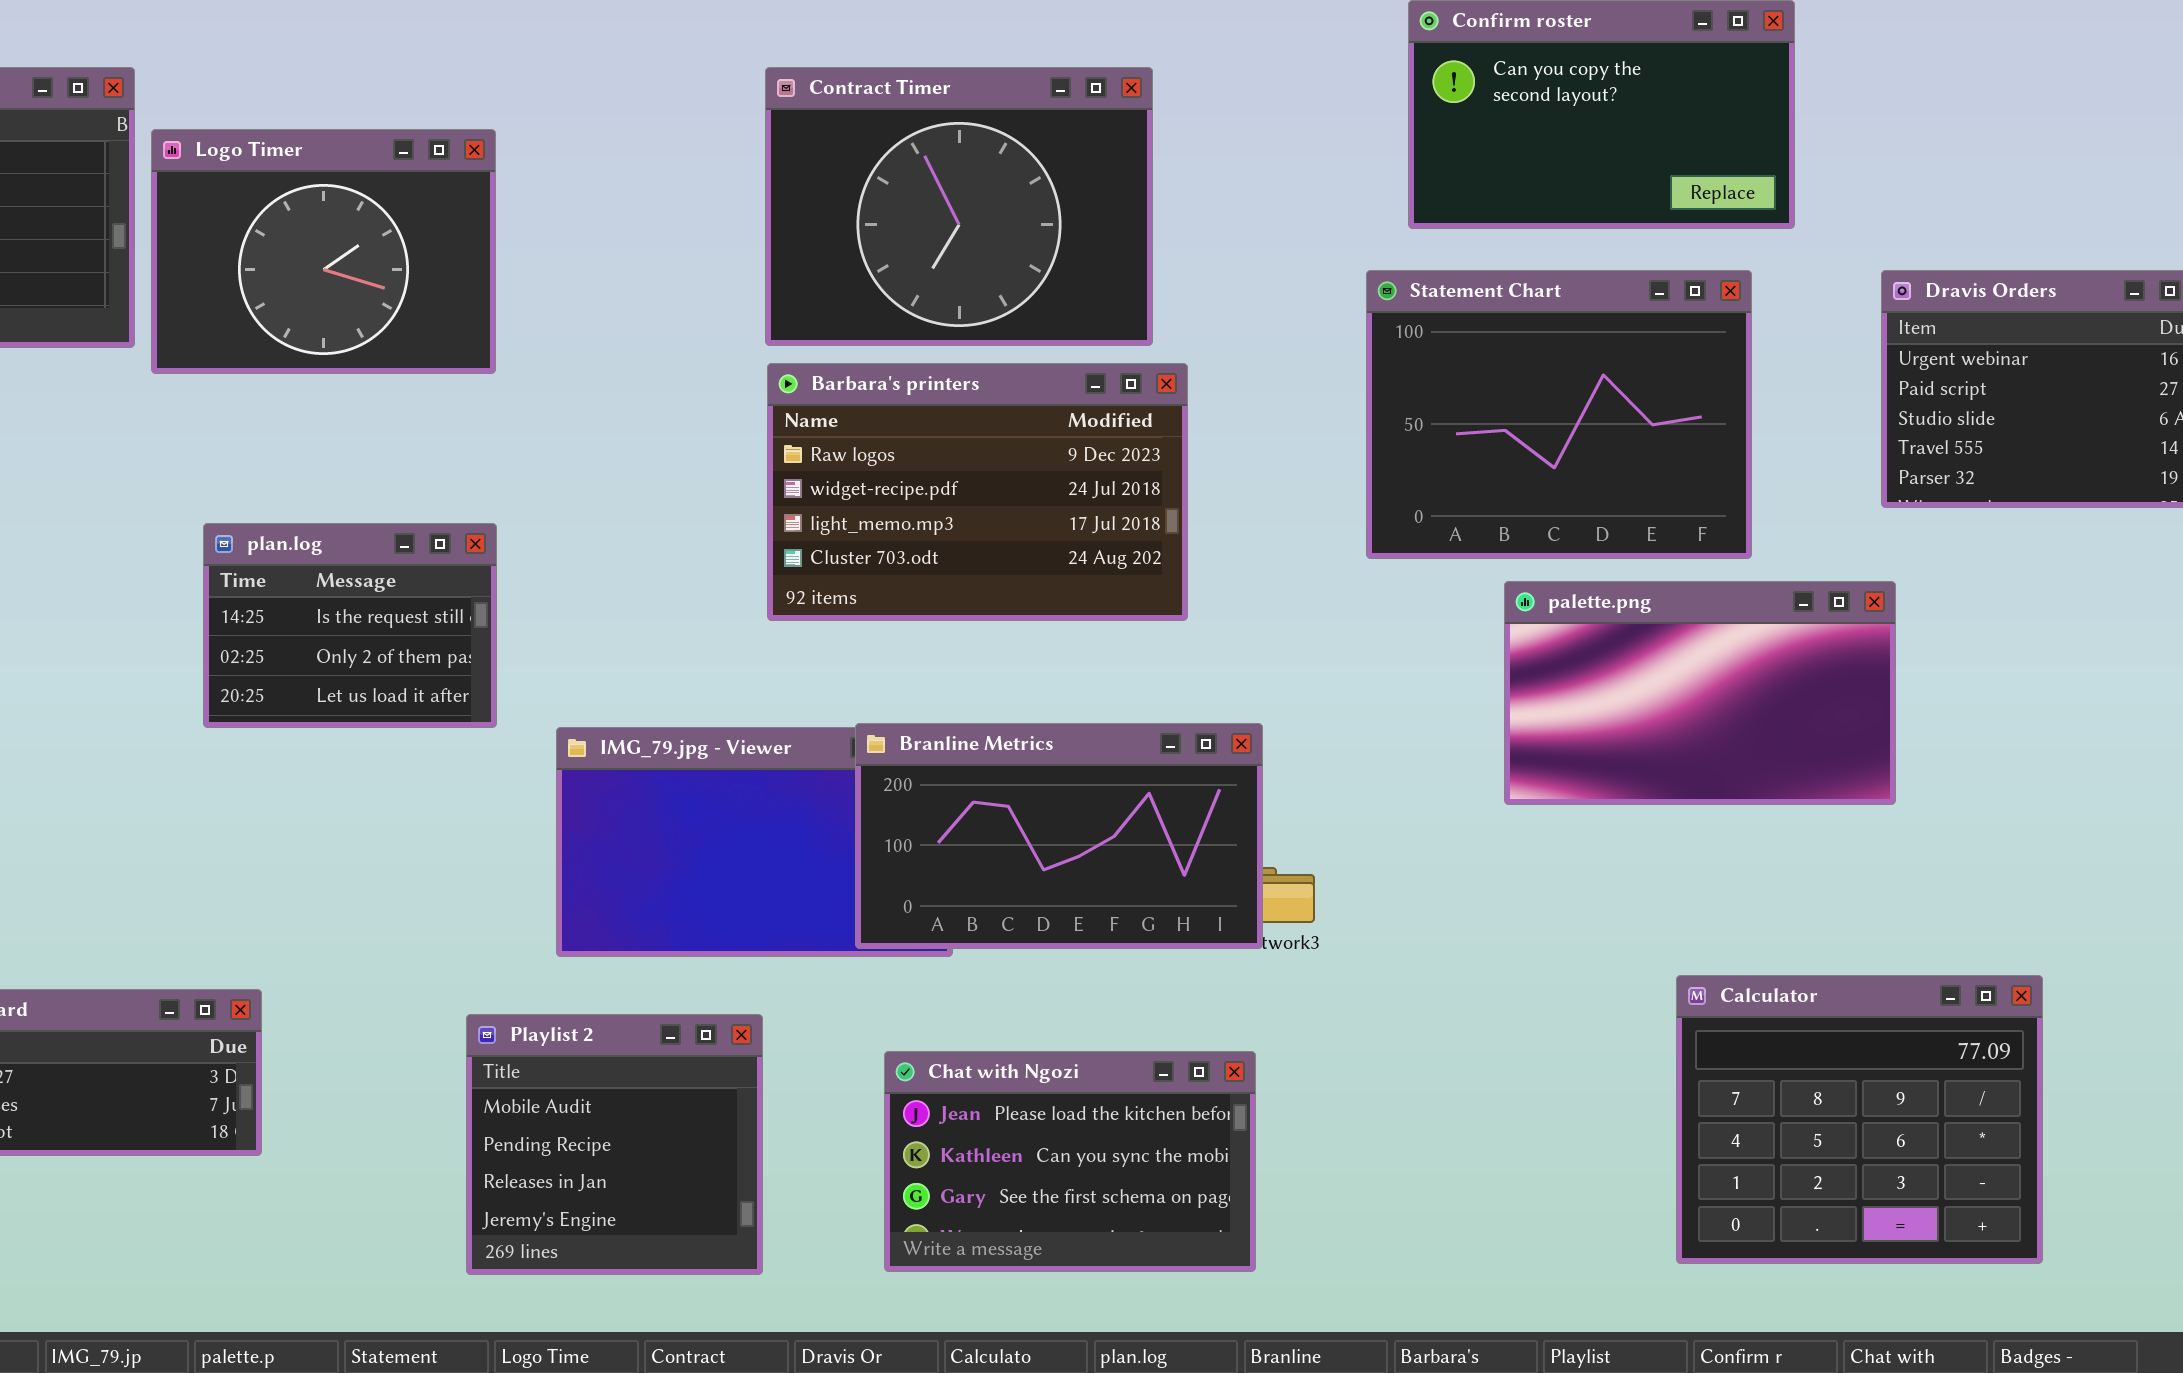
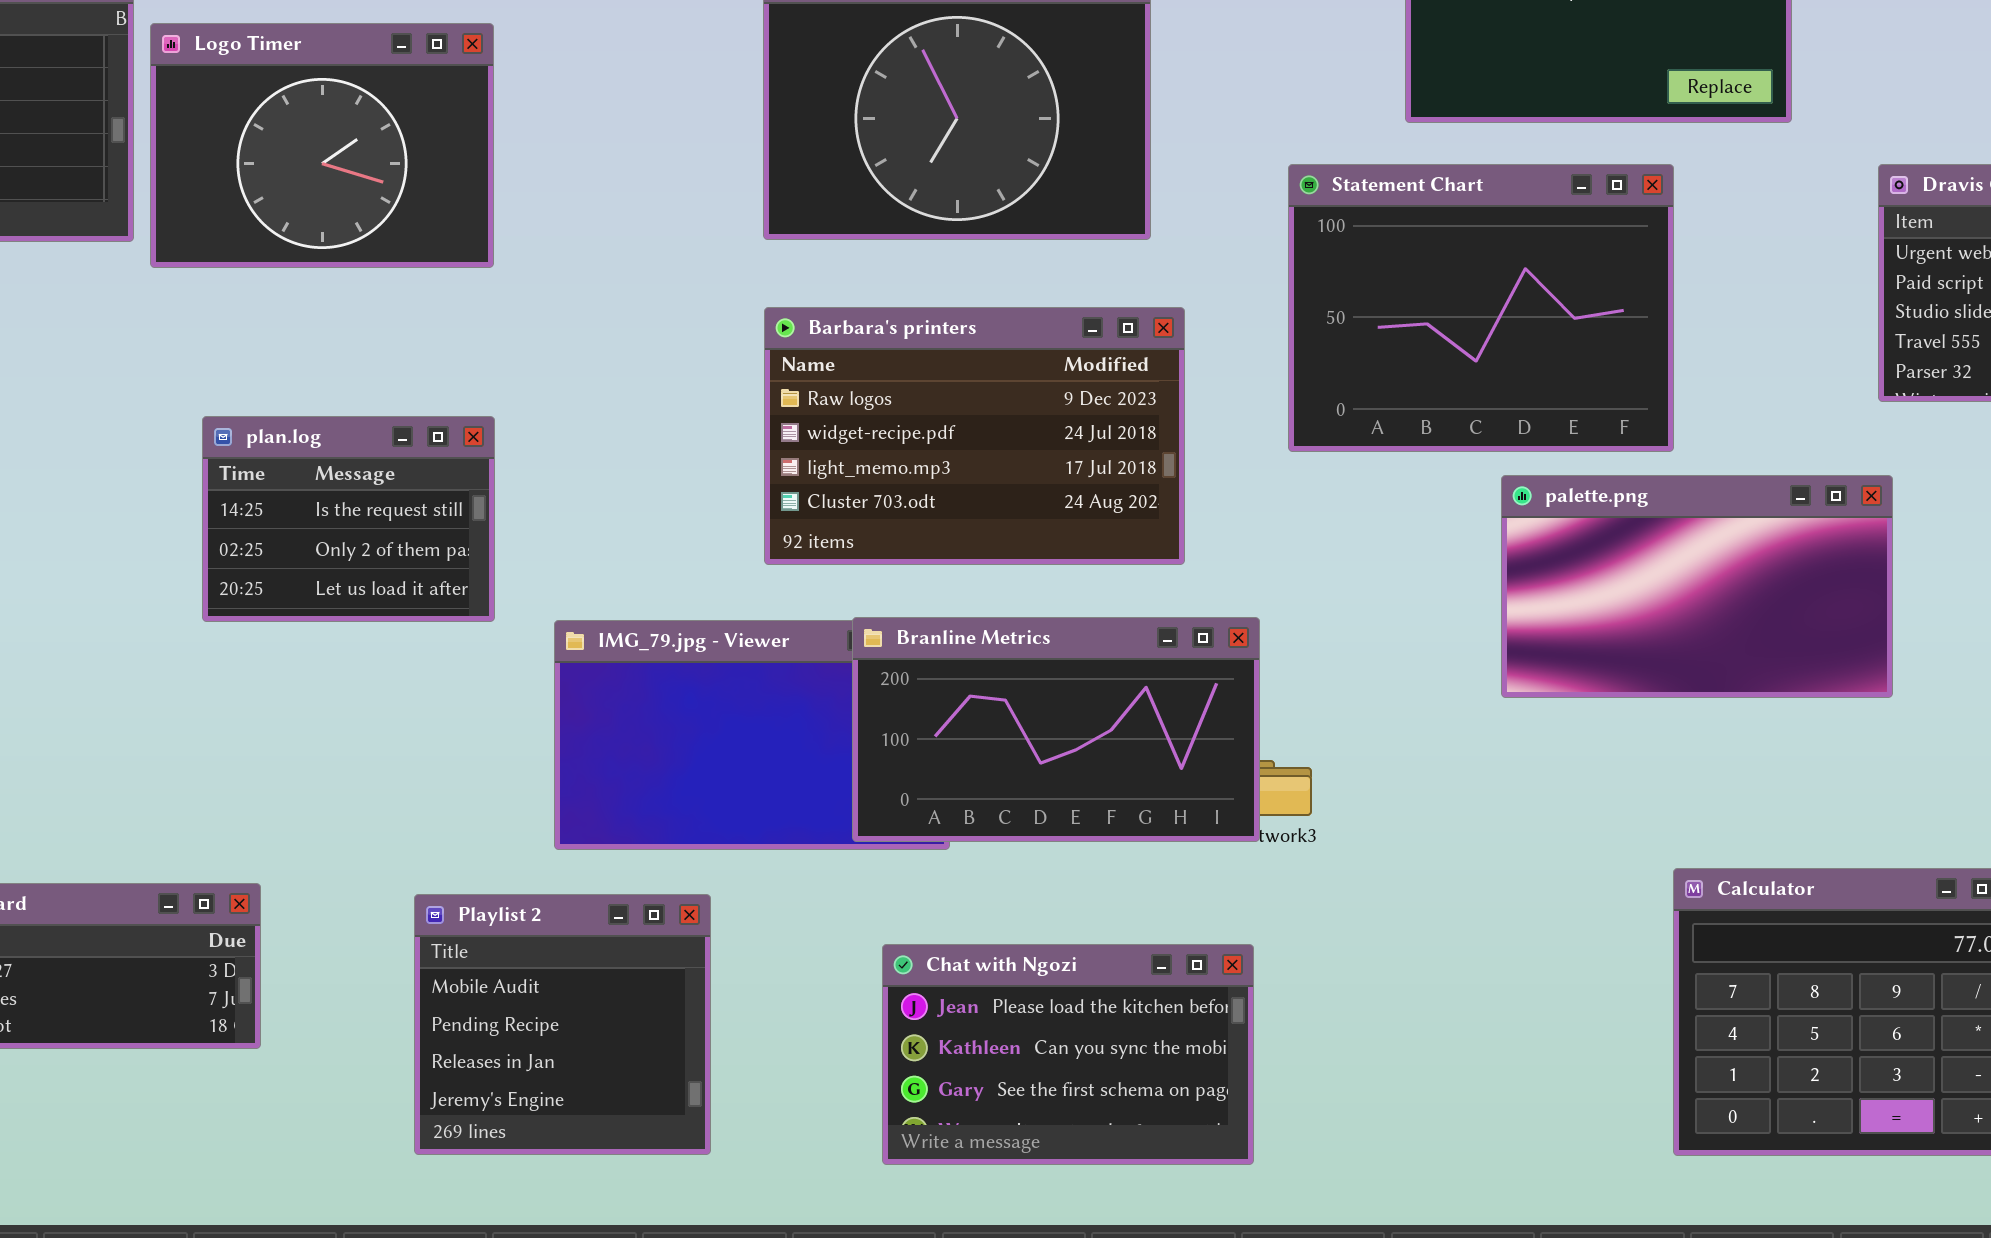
Statement Chart: [1366,270,1752,559] -> [1288,164,1674,452], moved
Barbara's printers: [767,363,1188,621] -> [764,307,1185,565], moved
Playlist 2: [466,1014,763,1275] -> [414,894,711,1155], moved

